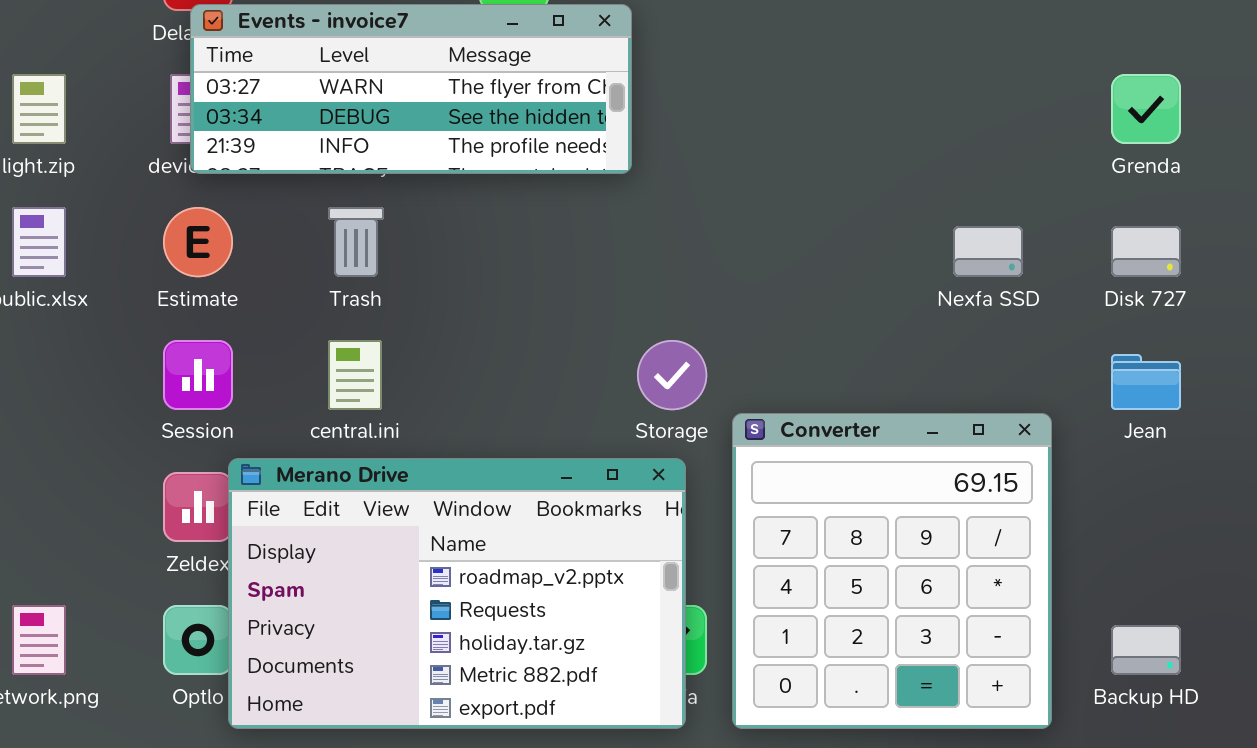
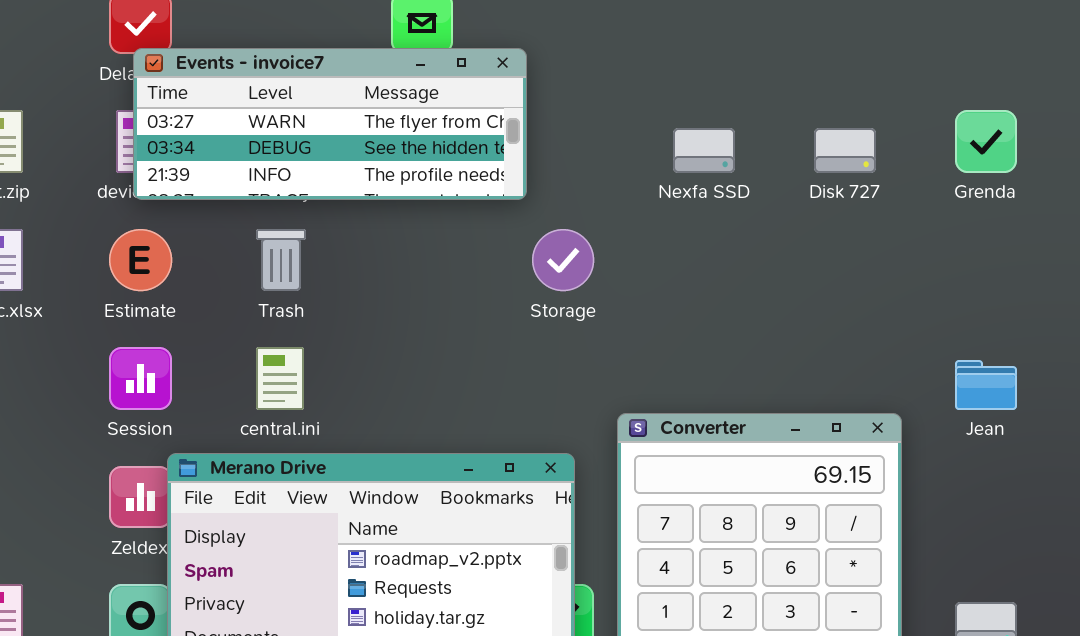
Nexfa SSD: [953,226,1023,277] -> [673,128,735,173], moved
Disk 727: [1111,226,1181,277] -> [814,128,876,173], moved
Storage: [637,340,707,410] -> [532,229,594,291], moved

